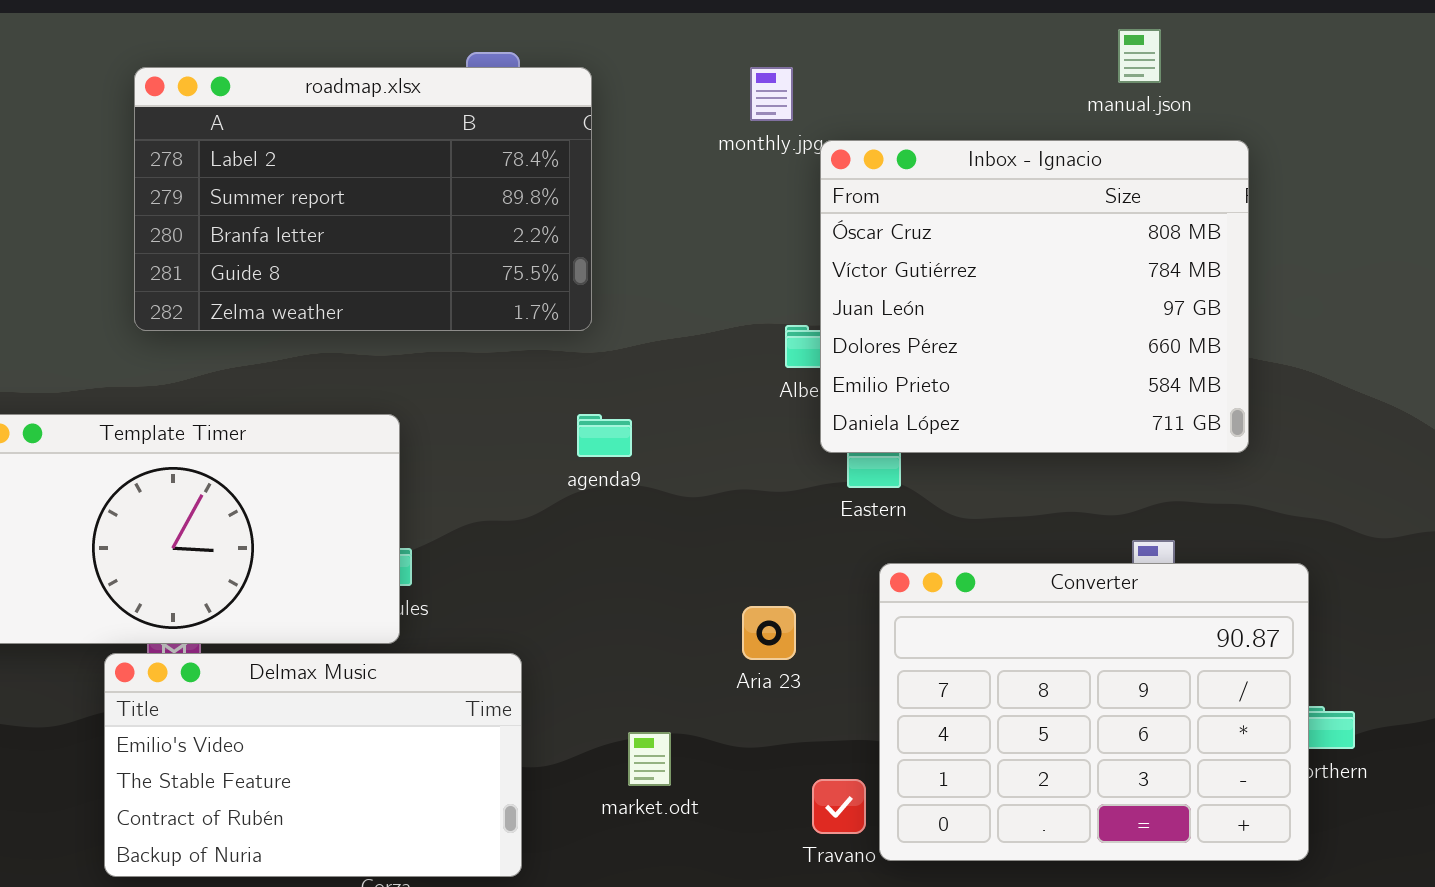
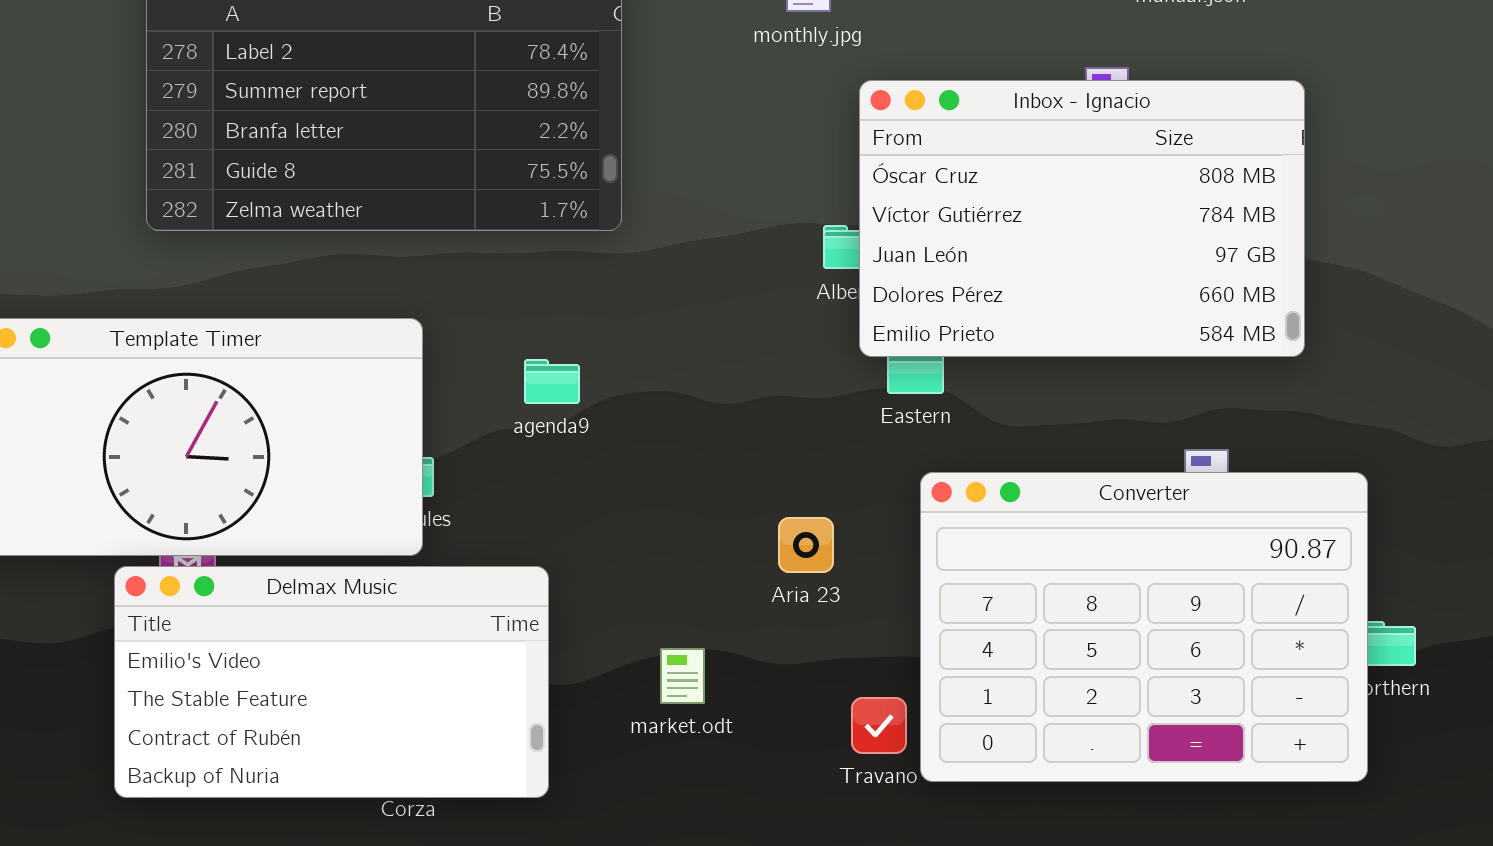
Inbox - Ignacio: [820,140,1249,453] -> [859,80,1305,357], resized
agenda9: [577,414,632,457] -> [524,359,580,404], moved

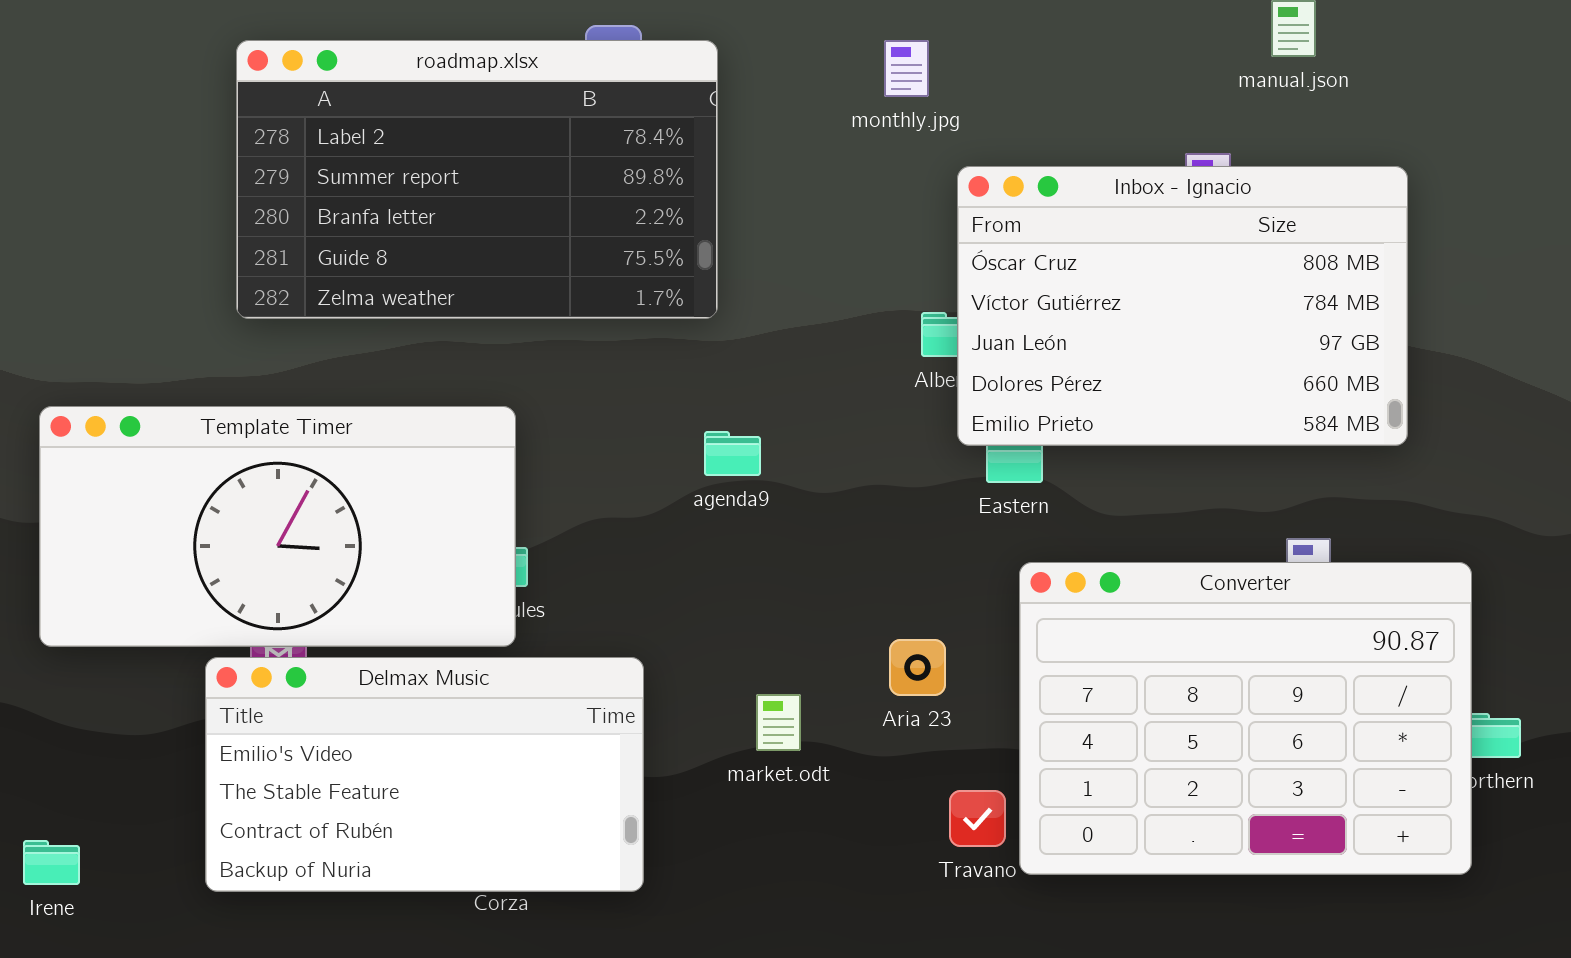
agenda9: [524,359,580,404] -> [704,431,761,476], moved
Aria 23: [778,517,834,573] -> [889,639,946,696], moved
market.odt: [660,648,705,704] -> [756,694,801,751], moved

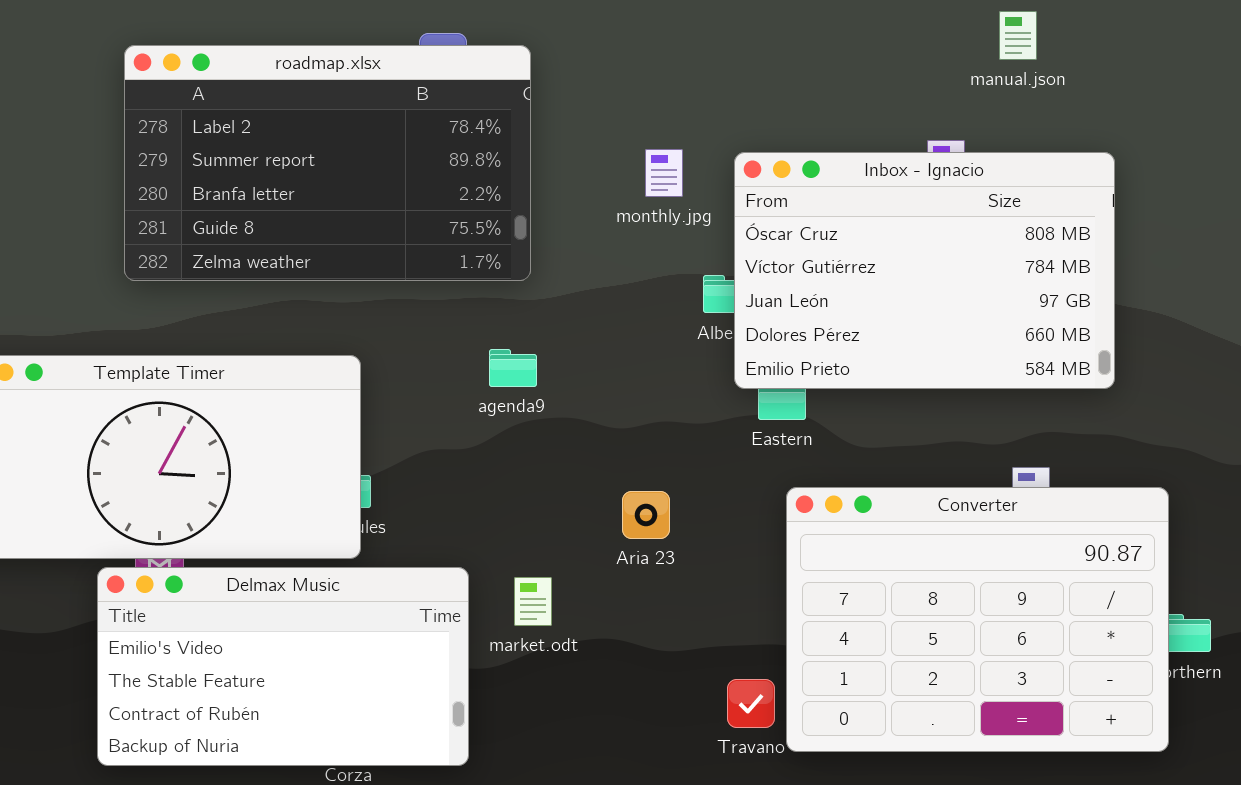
monthly.jpg: [884,40,929,97] -> [645,149,683,197], moved
agenda9: [704,431,761,476] -> [489,349,537,387], moved
Aria 23: [889,639,946,696] -> [622,491,670,539], moved
market.odt: [756,694,801,751] -> [514,577,552,626], moved

